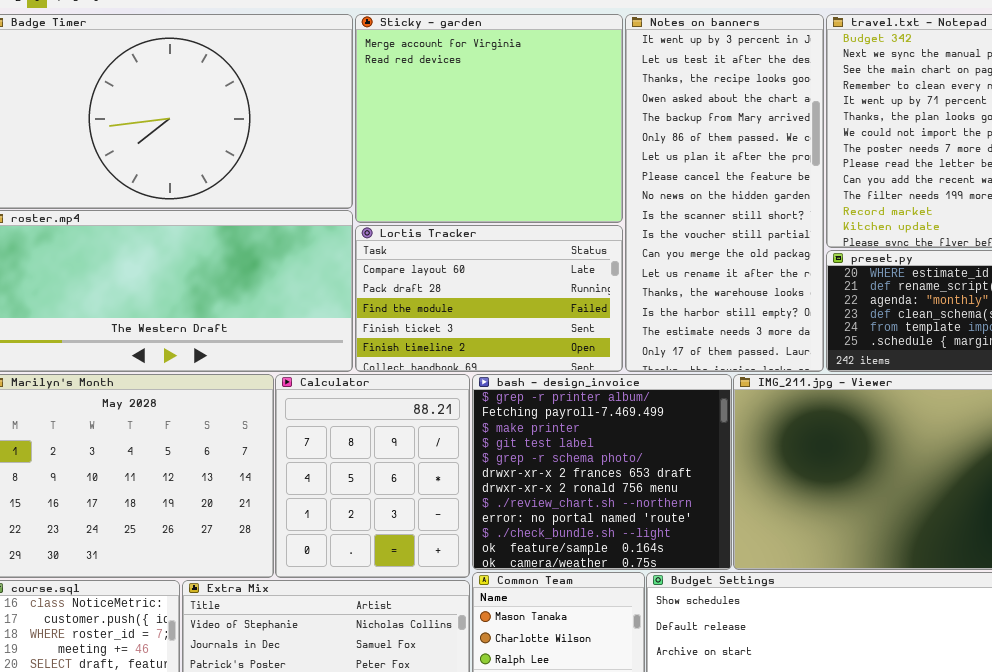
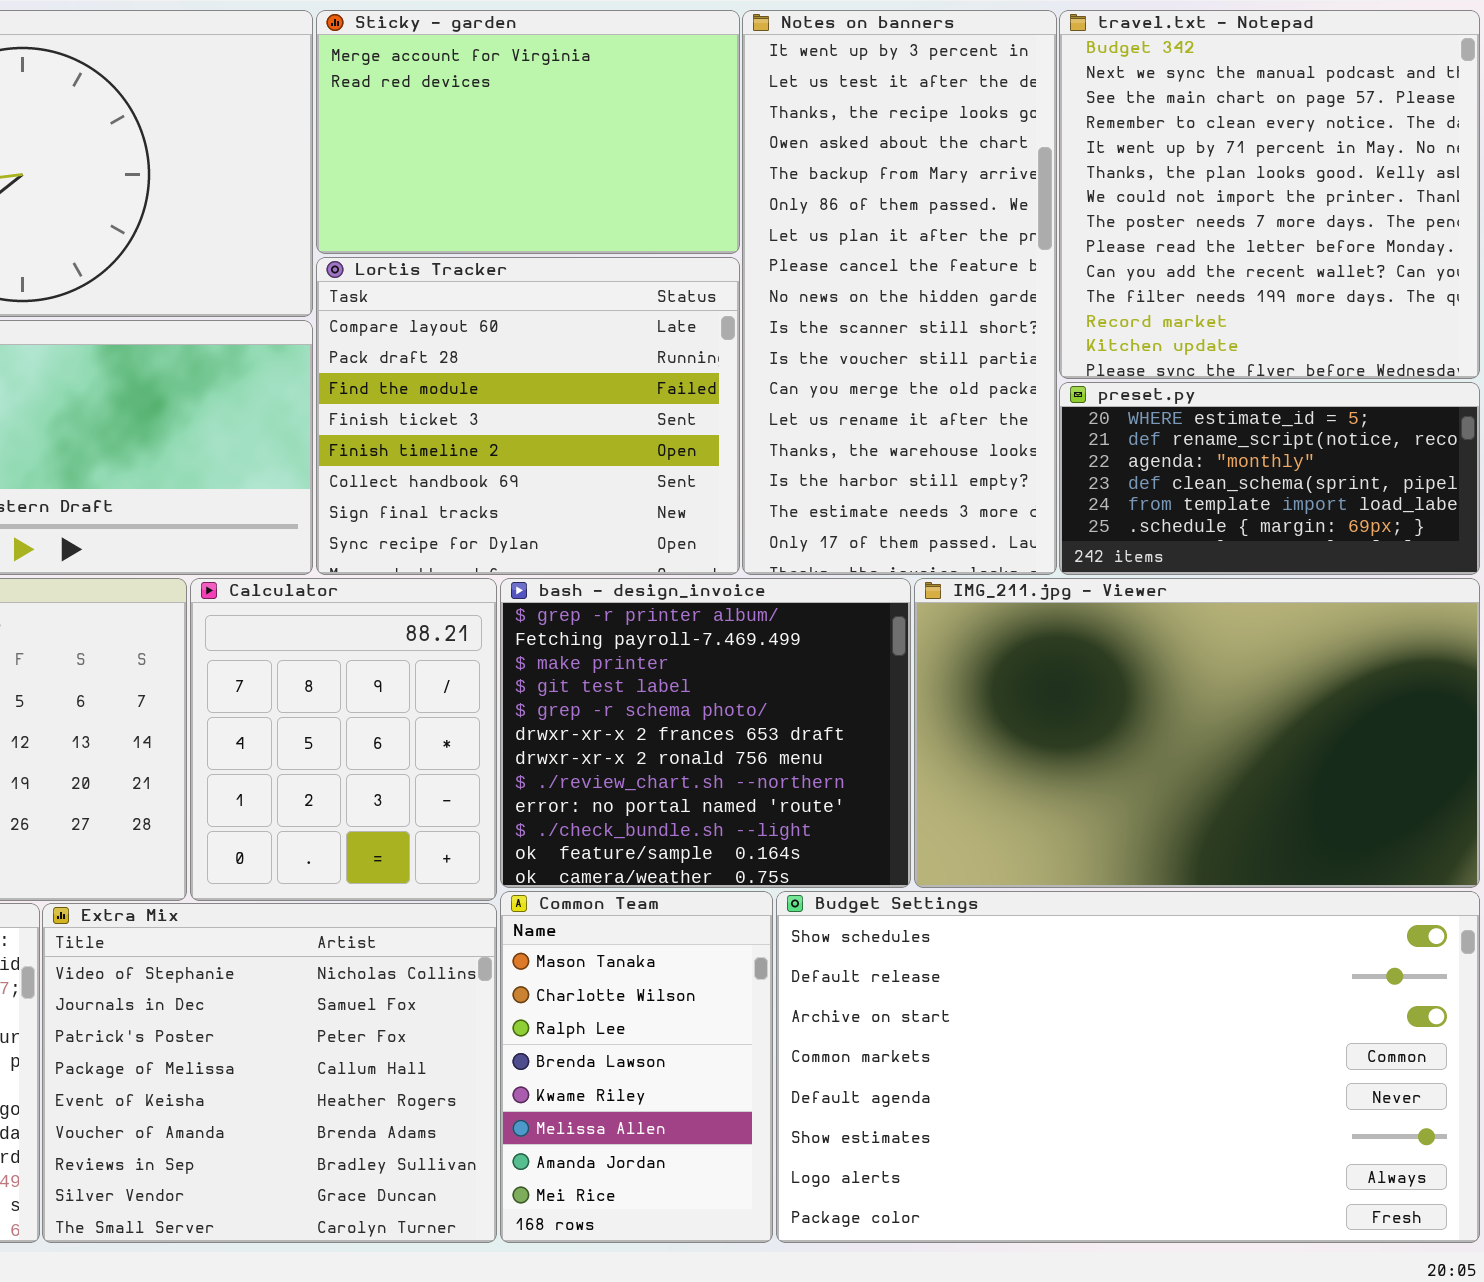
Sticky - garden: [355,14,623,223] -> [316,10,740,254], resized
Lortis Tracker: [355,225,623,372] -> [316,257,740,575], resized

